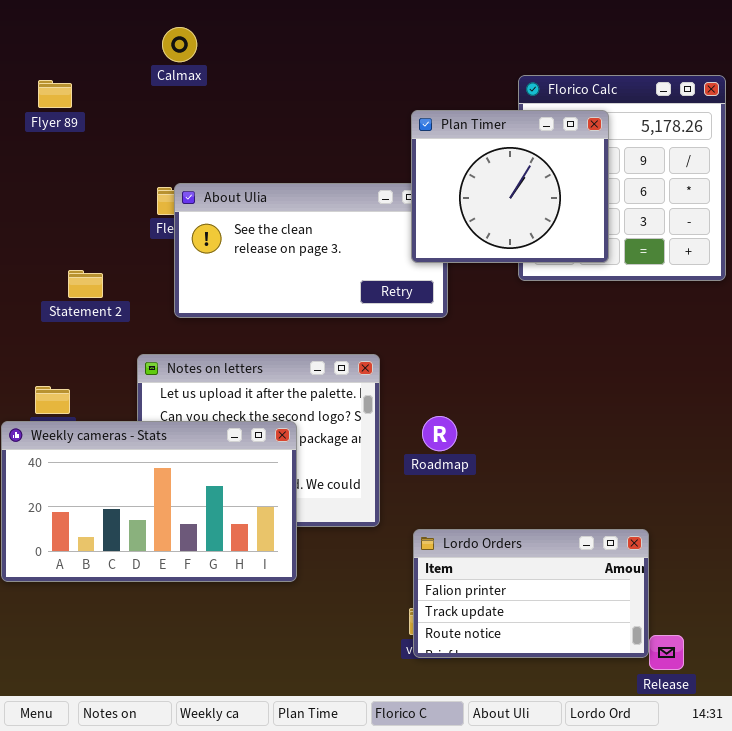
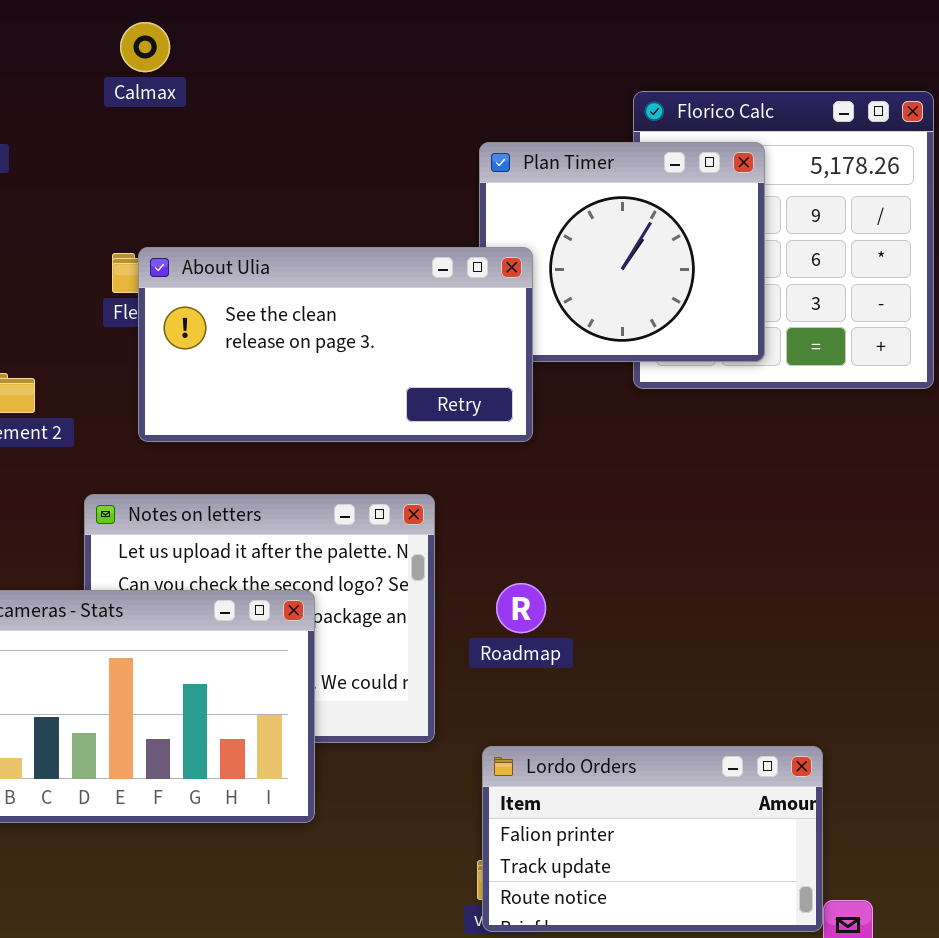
About Ulia: [174,183,448,318] -> [138,247,533,442], raised

